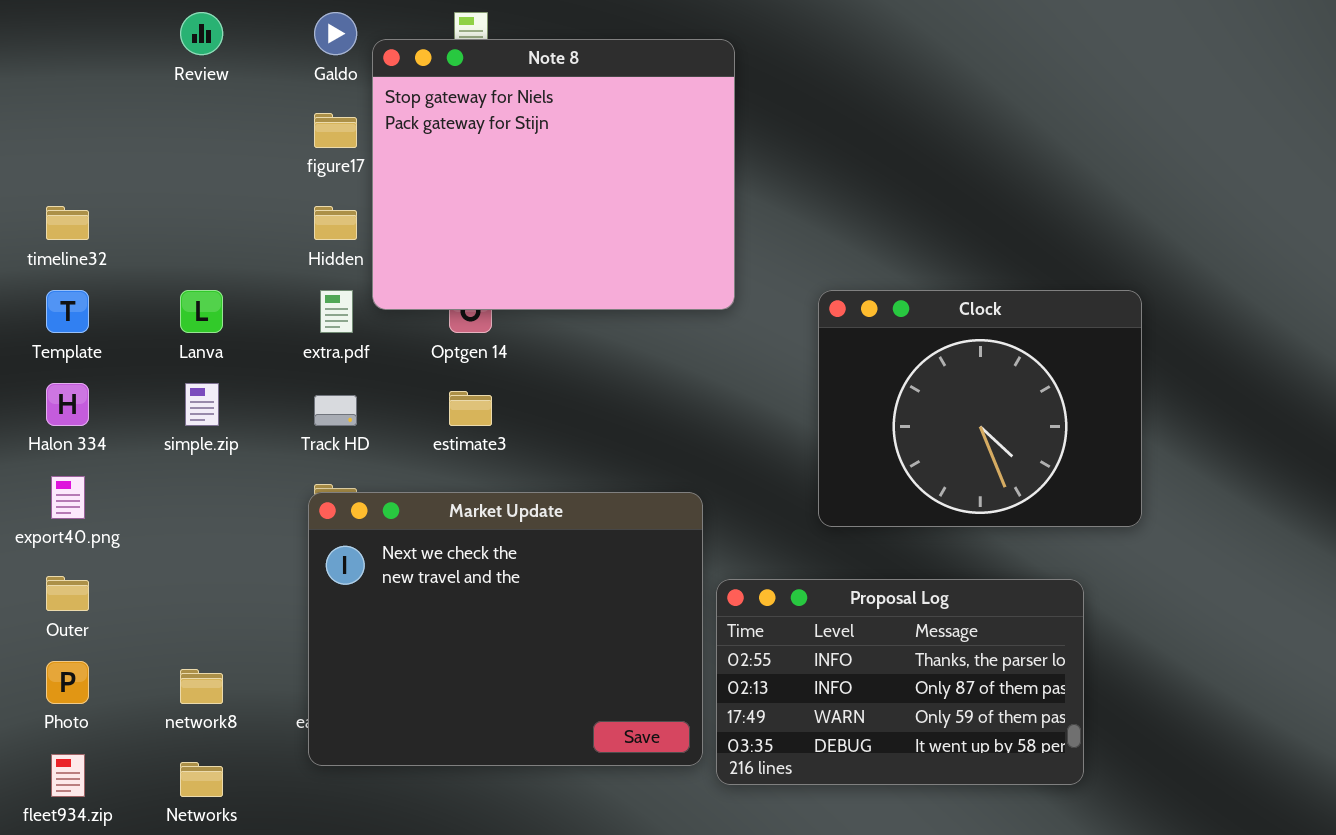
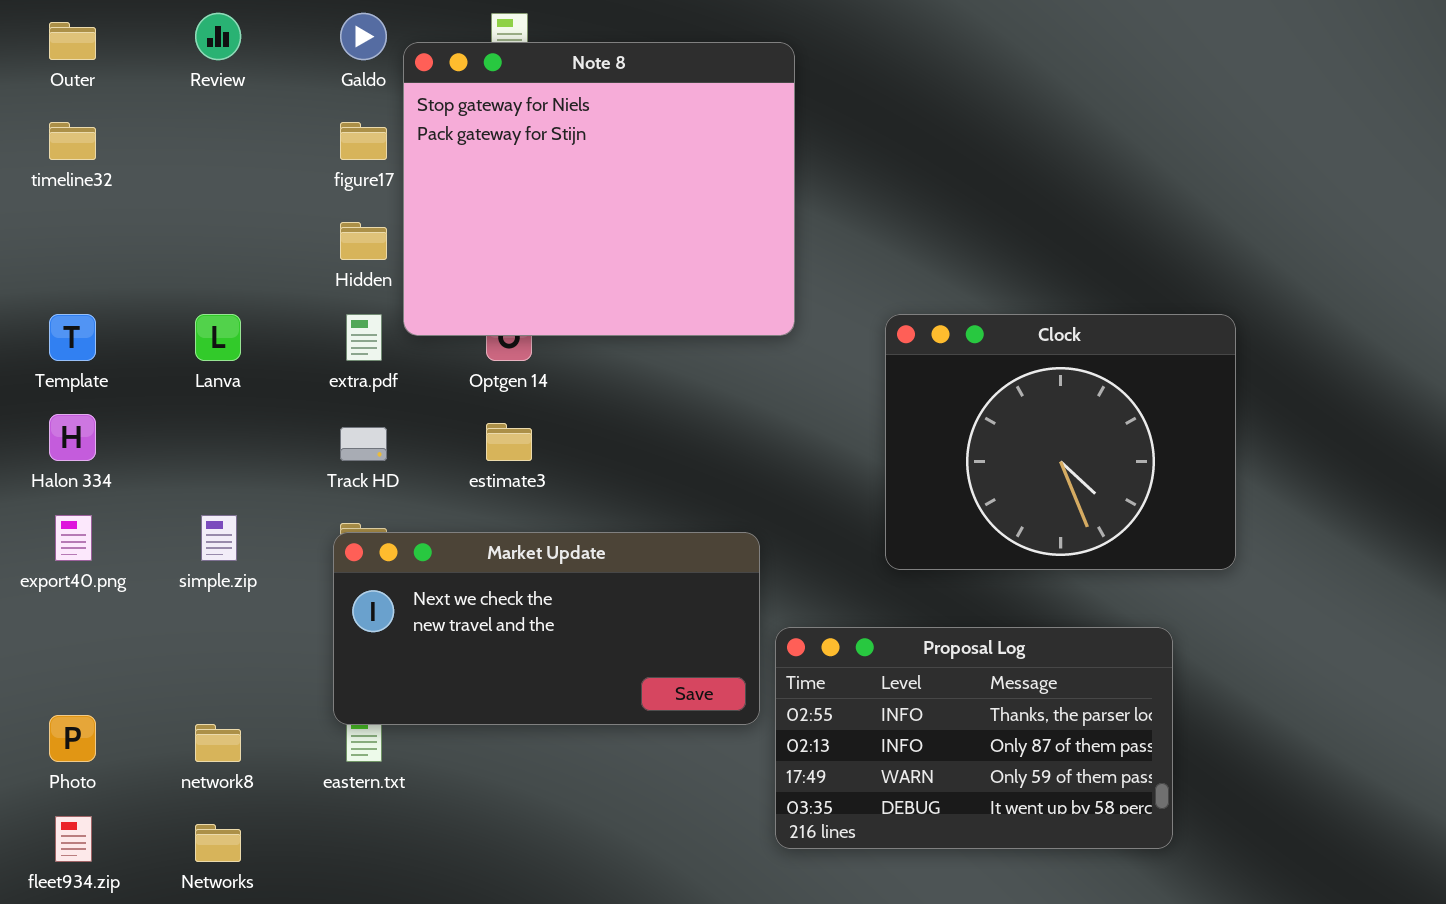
timeline32: [46,206,89,240] -> [49,122,96,160], moved
simple.zip: [185,383,219,426] -> [201,515,237,561], moved
Market Update: [308,492,703,766] -> [333,532,760,725], resized
Outer: [46,576,89,611] -> [49,22,96,60], moved

